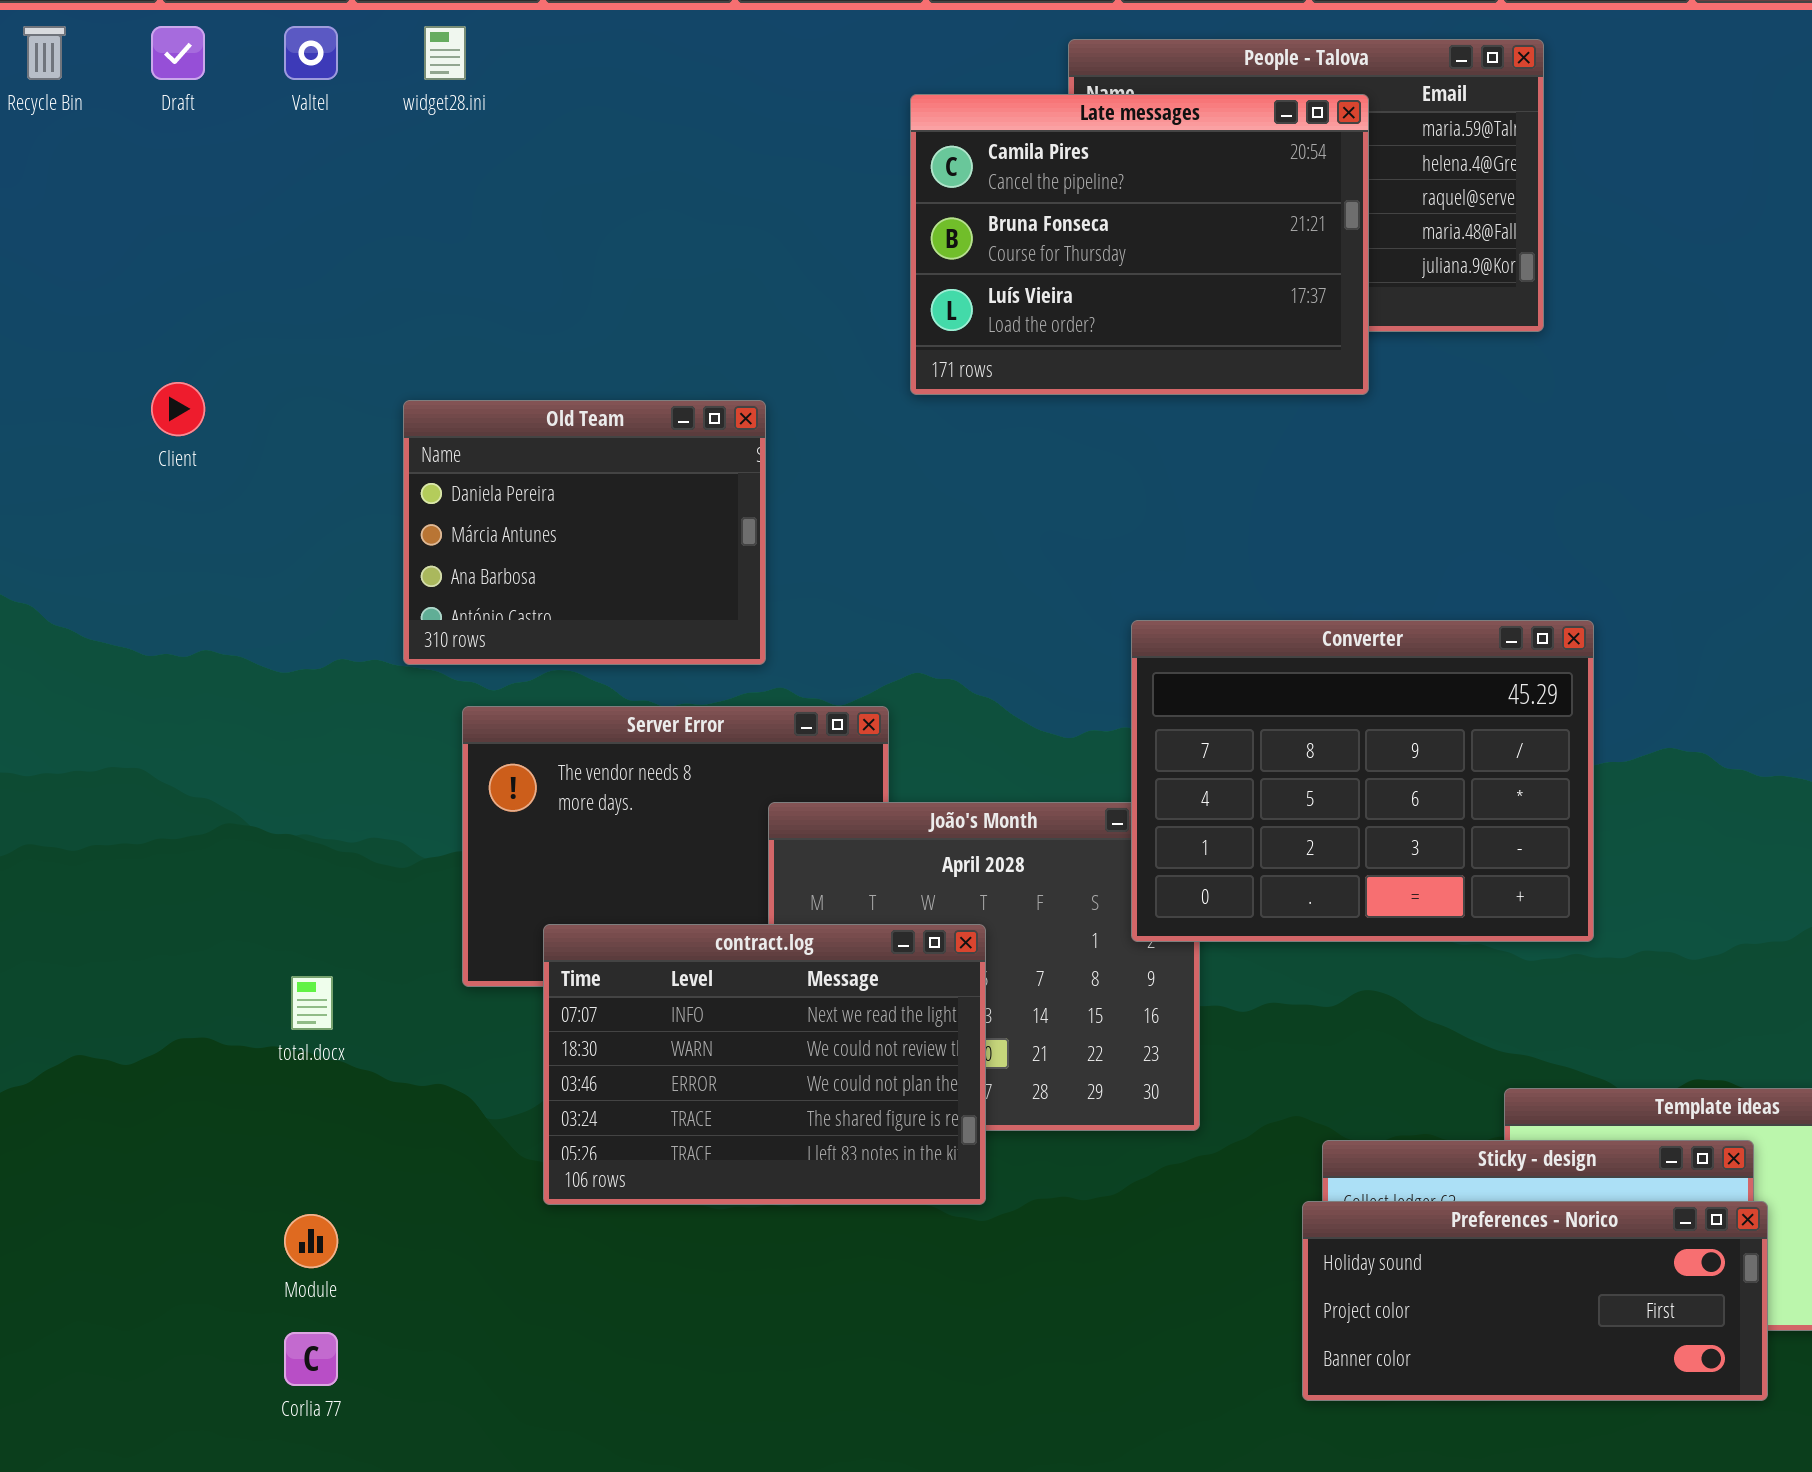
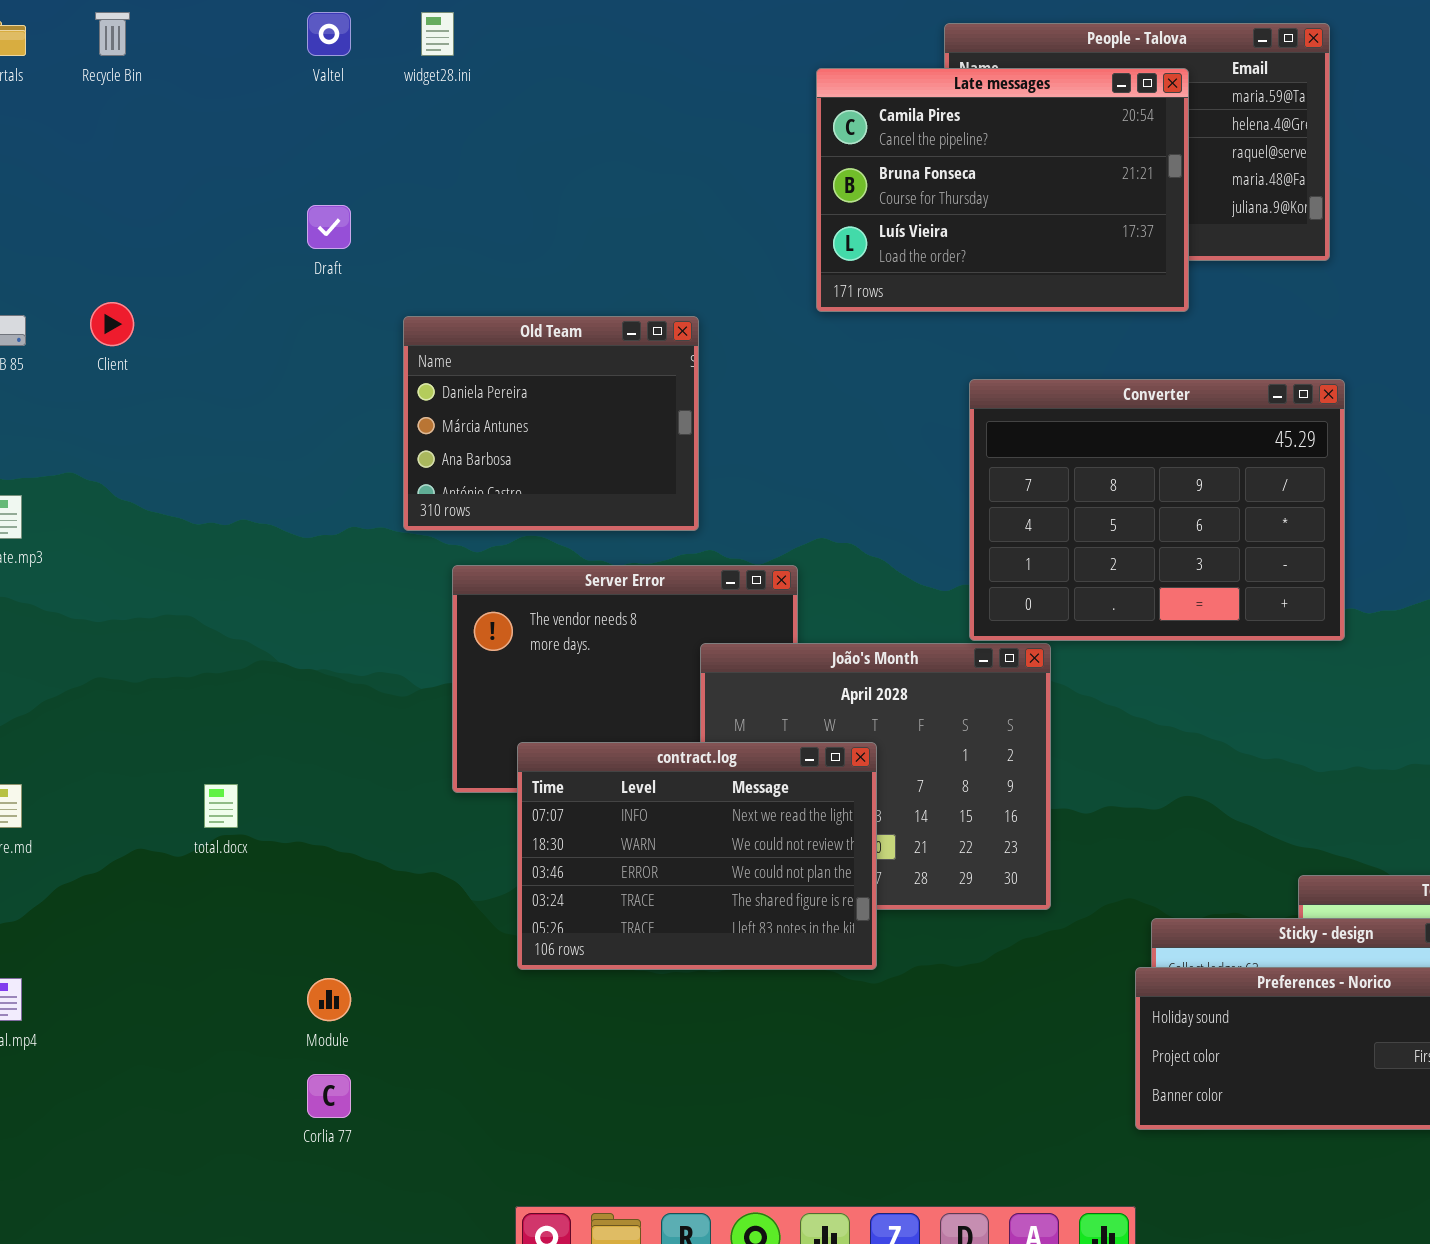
Draft: [151,26,205,80] -> [307,205,351,249], moved
Client: [151,382,205,436] -> [90,302,134,346], moved
Converter: [1131,620,1594,942] -> [969,379,1345,641], moved
total.docx: [291,976,333,1030] -> [204,784,238,828], moved

